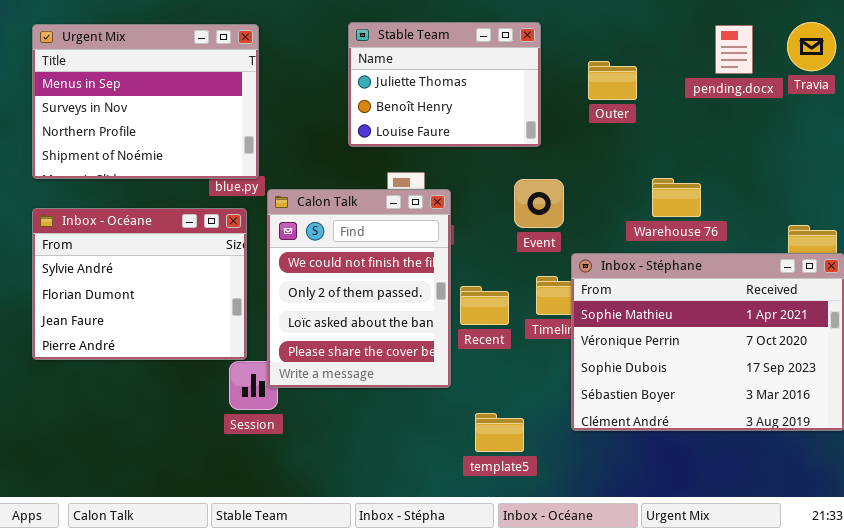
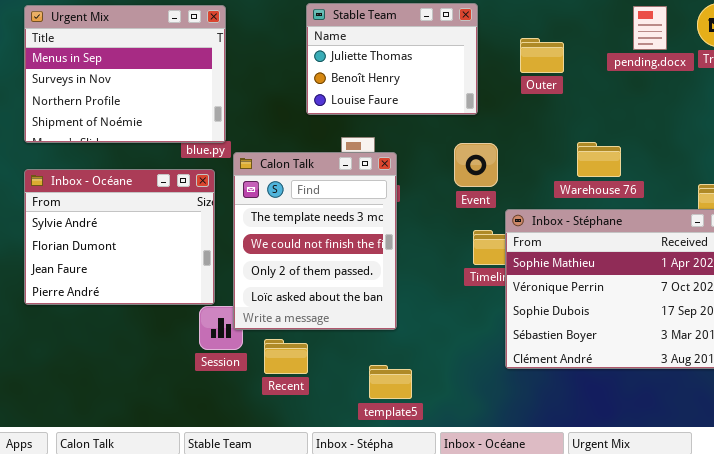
Calon Talk: [267,189,451,388] -> [233,152,397,330], scrolled up 1 row
Recent: [460,286,509,325] -> [264,339,308,374], moved
template5: [475,413,524,452] -> [369,365,412,399], moved

